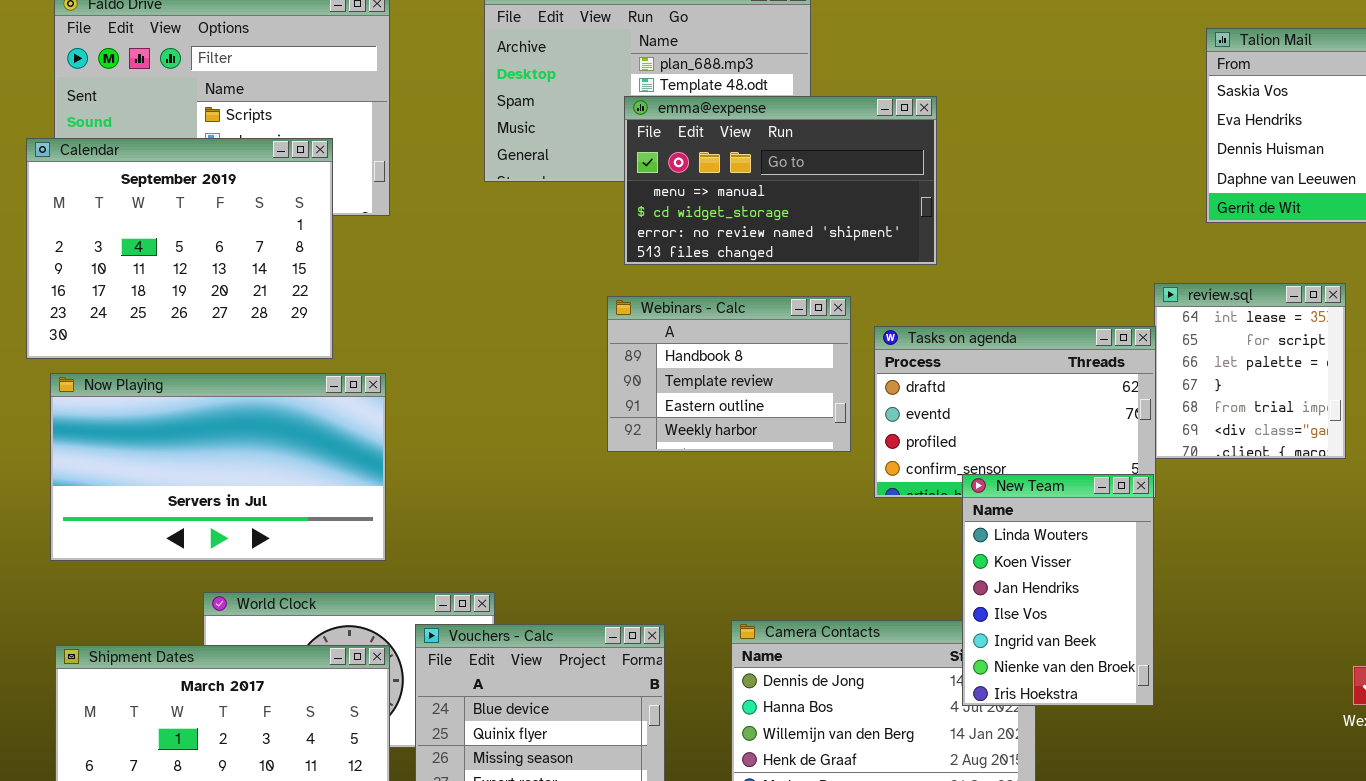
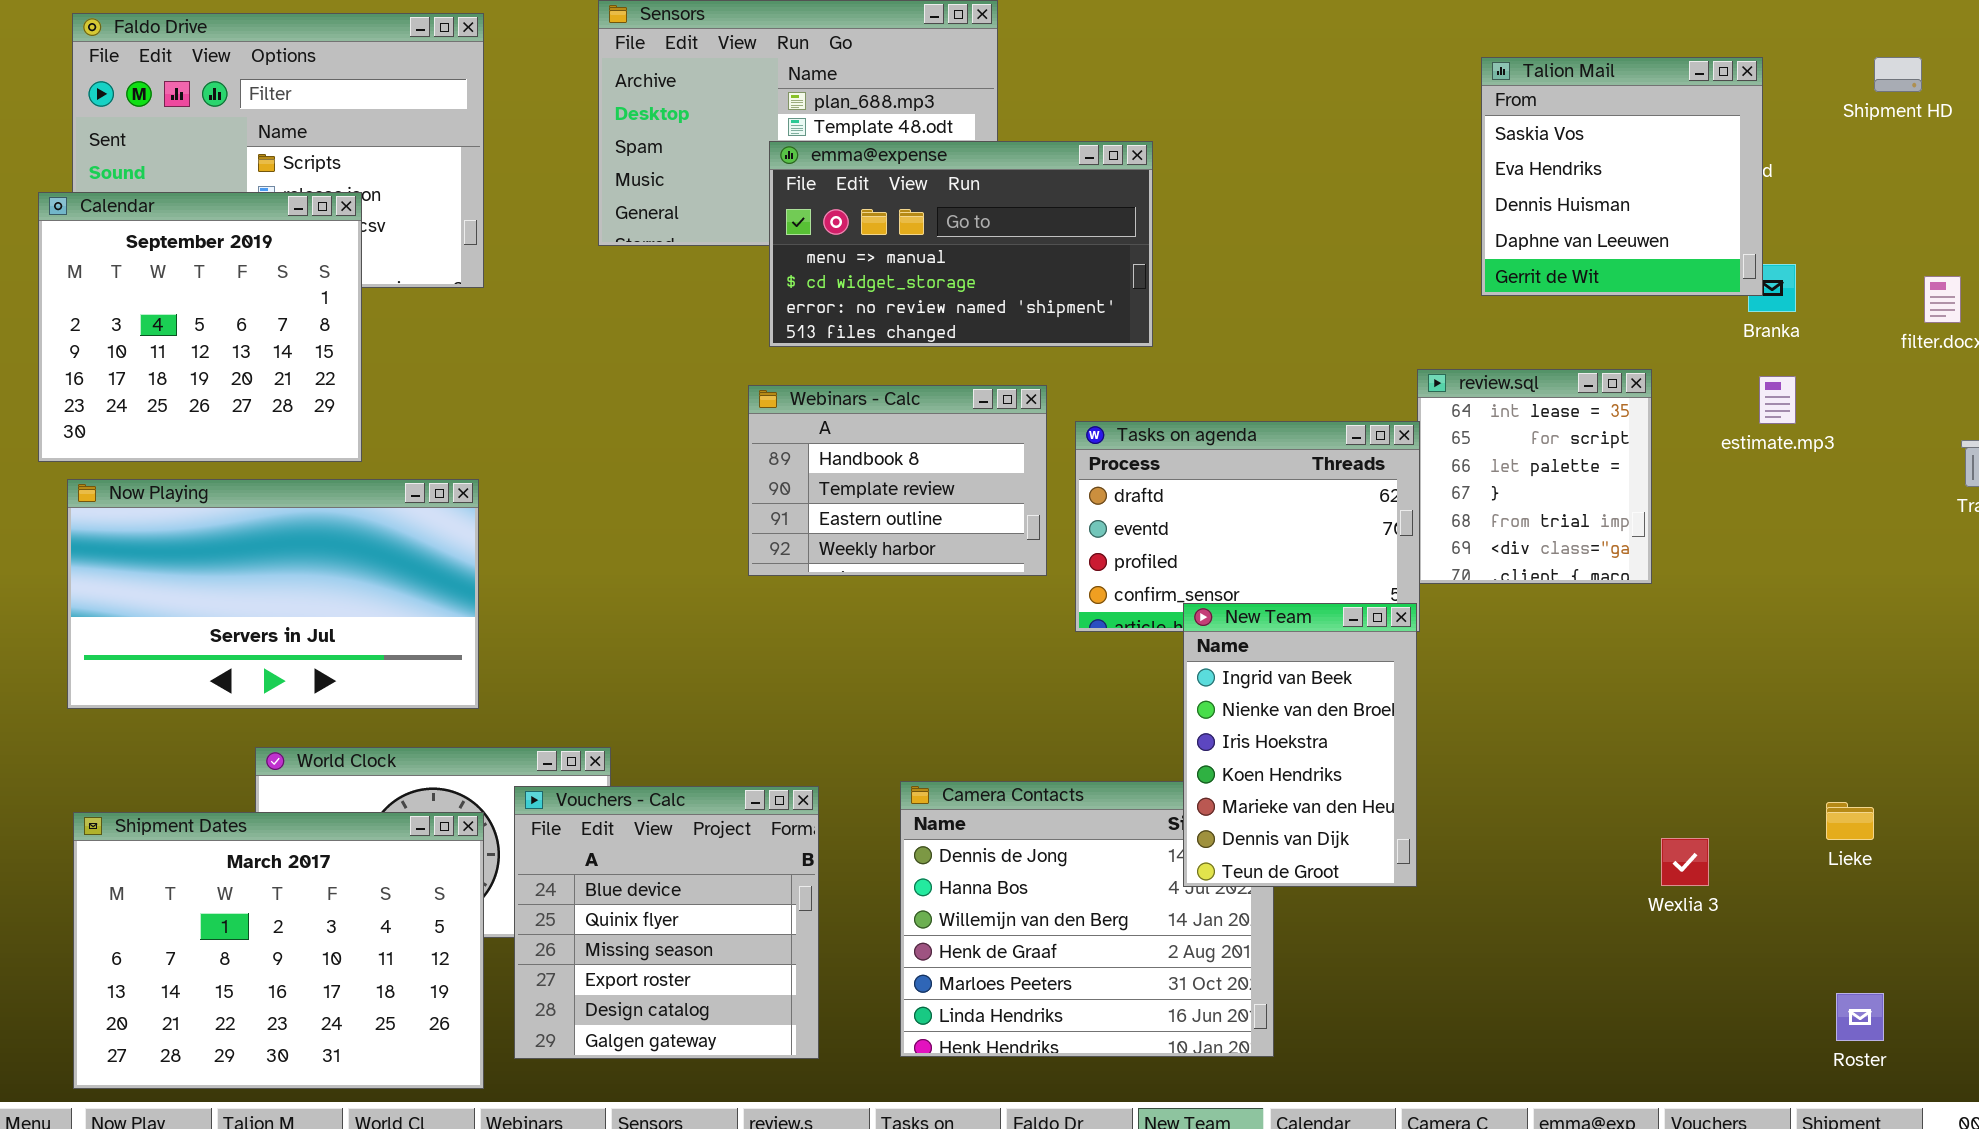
Calendar: [26,138,333,359] -> [38,192,362,462], resized
New Team: [962,474,1154,706] -> [1183,603,1417,887], scrolled down 4 rows

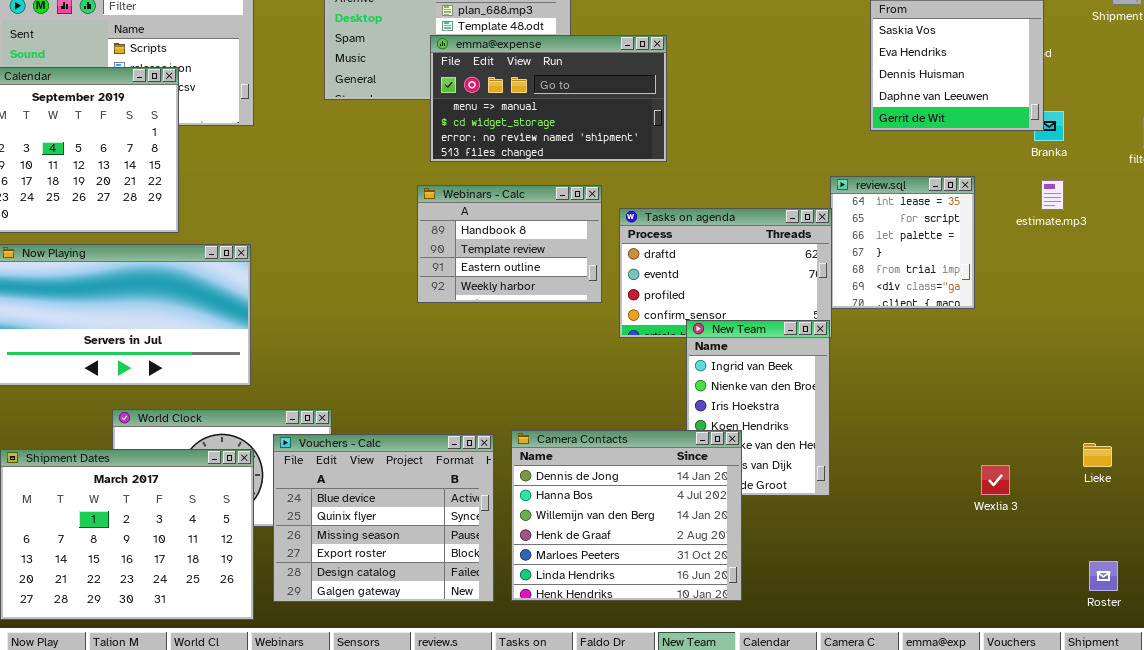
Camera Contacts: [900,781,1274,1057] -> [511,430,742,601], raised
Vouchers - Calc: [514,786,819,1059] -> [273,434,494,602], resized

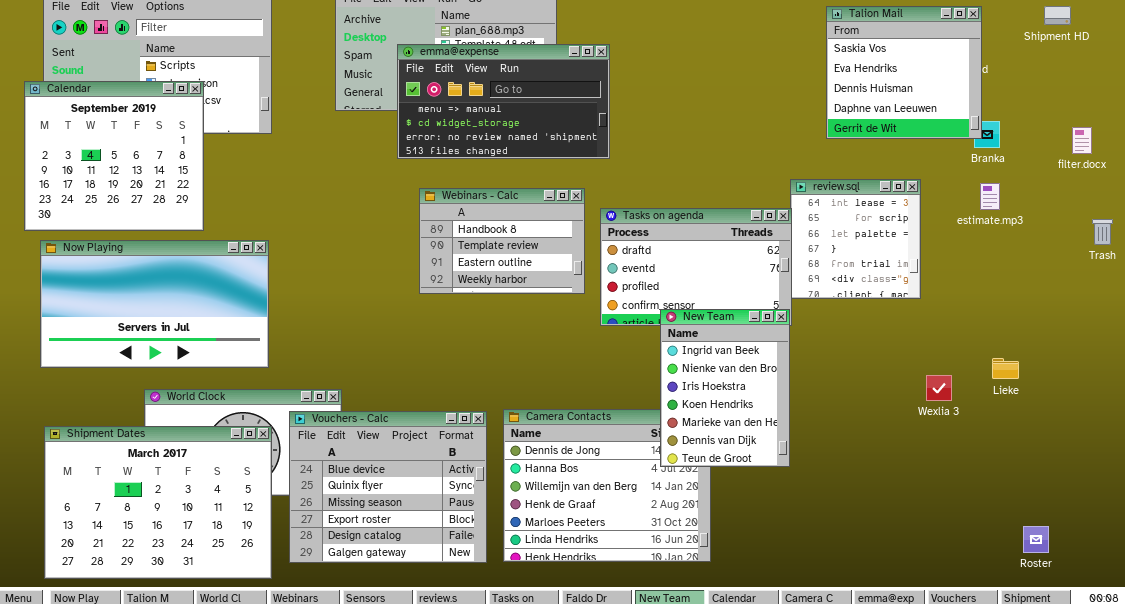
emma@expense: [430,35,667,162] -> [397,44,610,159], moved
New Team: [686,320,830,496] -> [660,309,790,467], raised
Lieke: [1083,443,1112,467] -> [992,358,1019,379], moved
Wexlia 3: [981,465,1010,495] -> [926,375,952,401], moved

